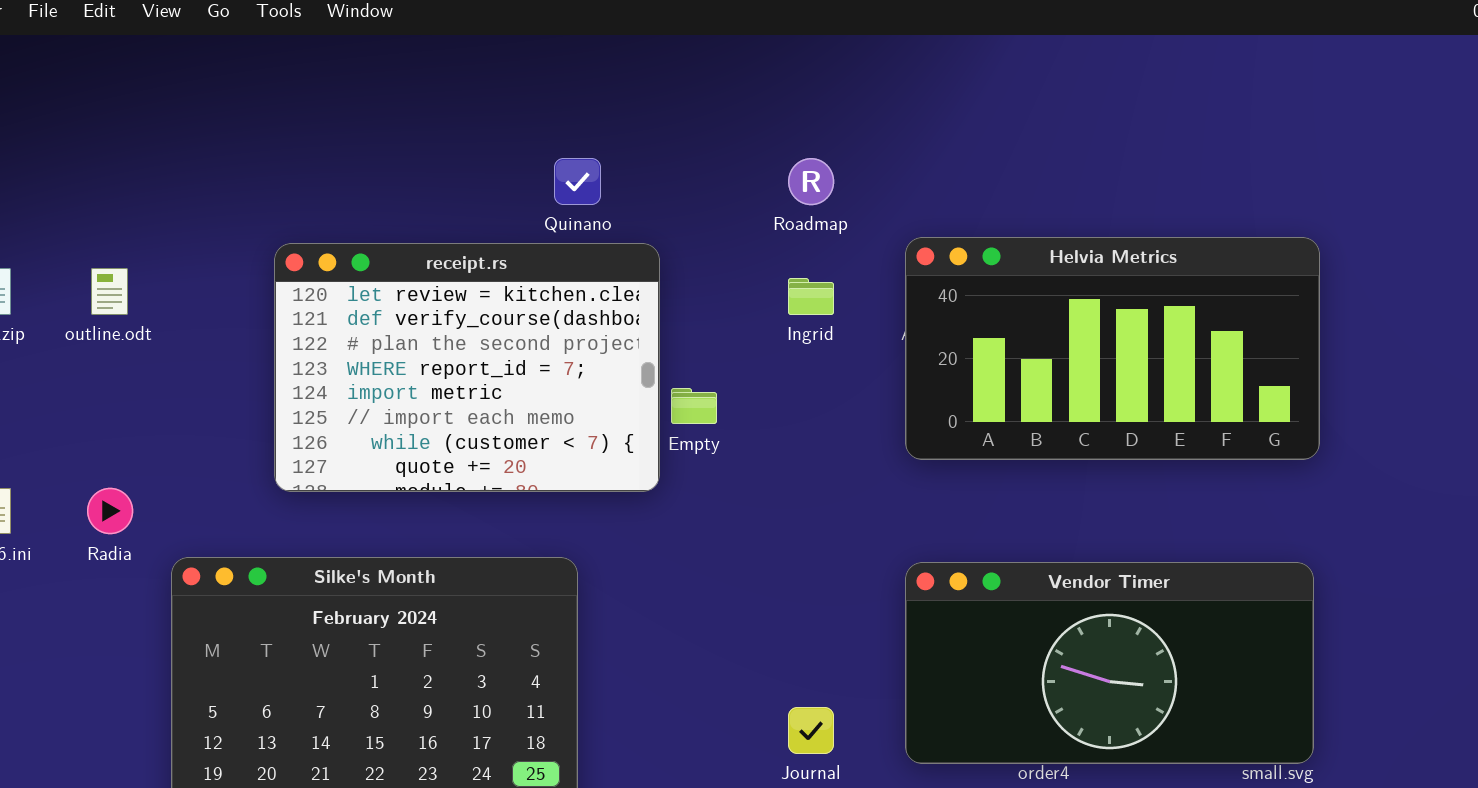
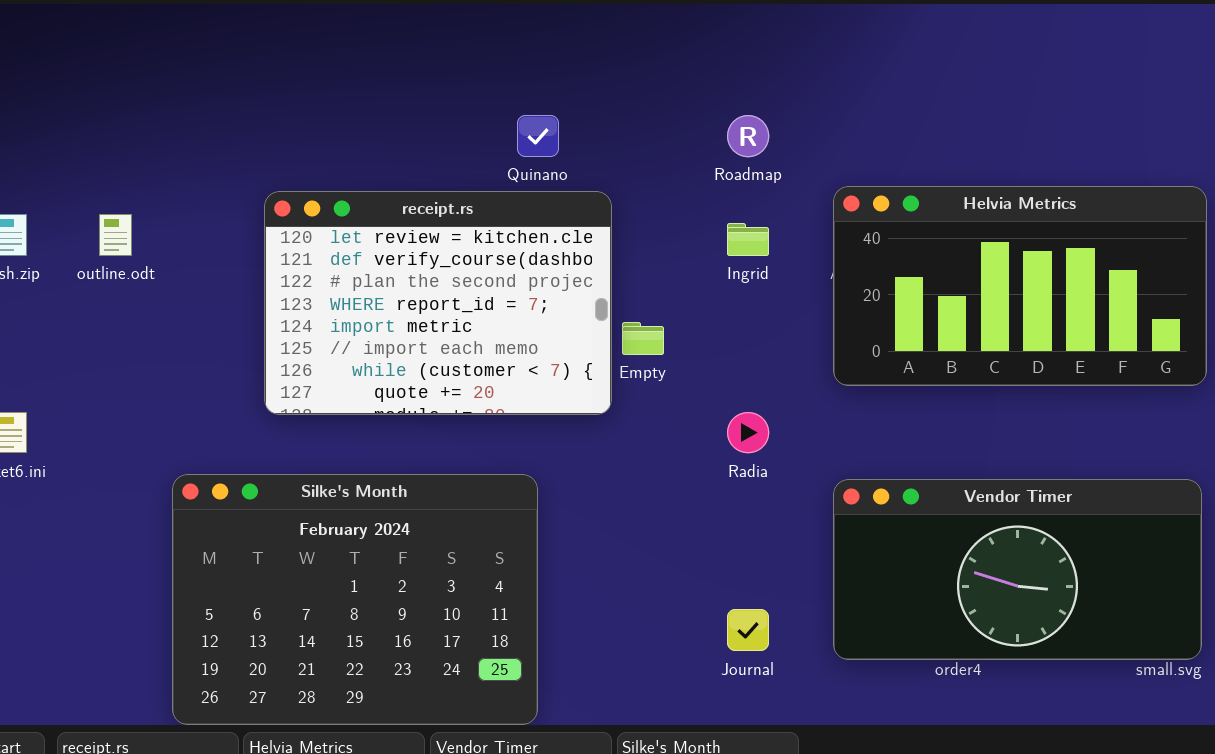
Radia: [87,488,133,534] -> [727,412,769,453], moved

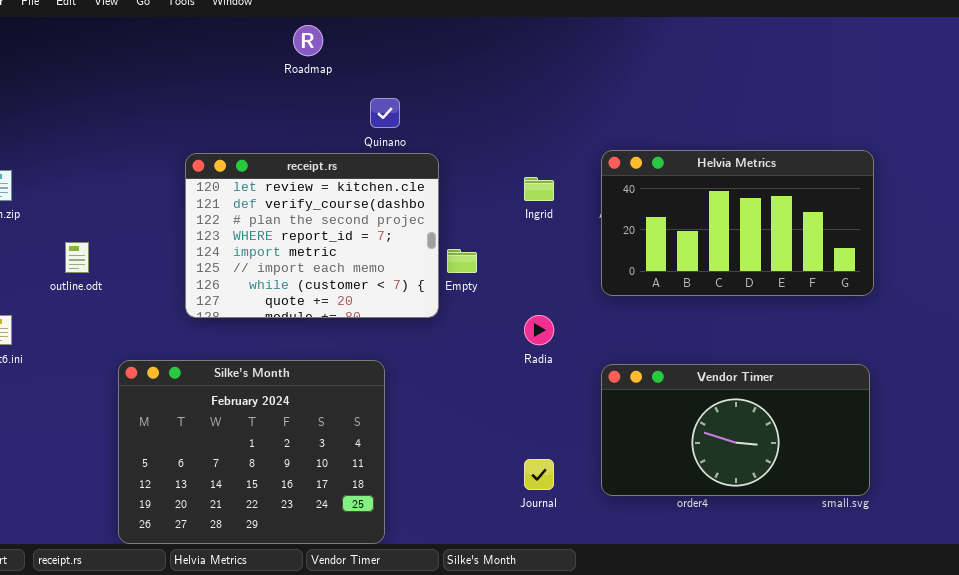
Roadmap: [727,115,769,157] -> [293,25,323,56], moved
outline.odt: [99,214,132,256] -> [65,242,89,273], moved

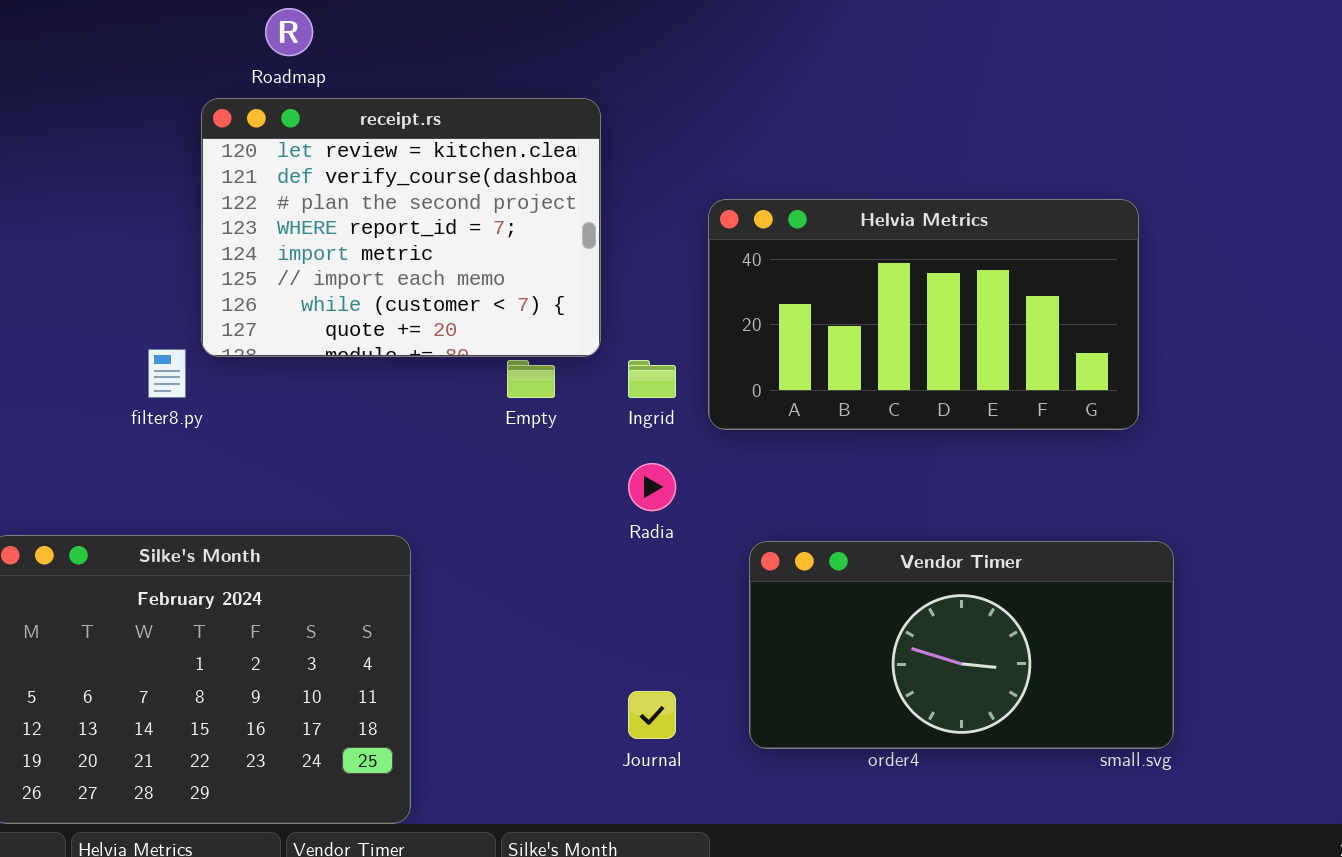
Helvia Metrics: [601,150,874,296] -> [708,199,1139,430], moved
receipt.rs: [185,153,439,318] -> [201,98,601,357], moved
Ingrid: [524,177,554,201] -> [628,360,676,398], moved

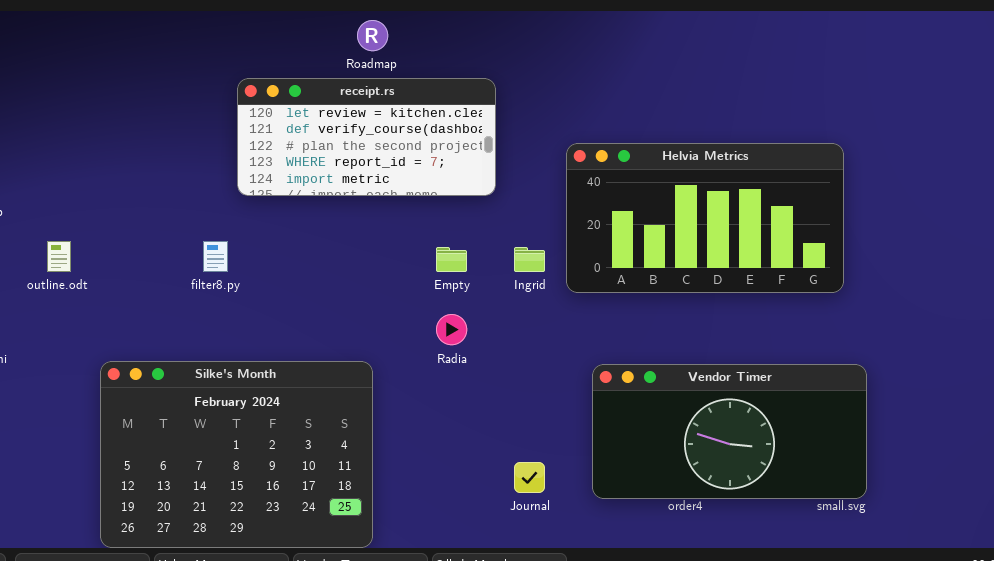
Roadmap: [265,8,313,56] -> [357,20,388,51], moved
receipt.rs: [201,98,601,357] -> [237,78,496,196], resized
Radia: [628,463,676,511] -> [436,314,467,345], moved

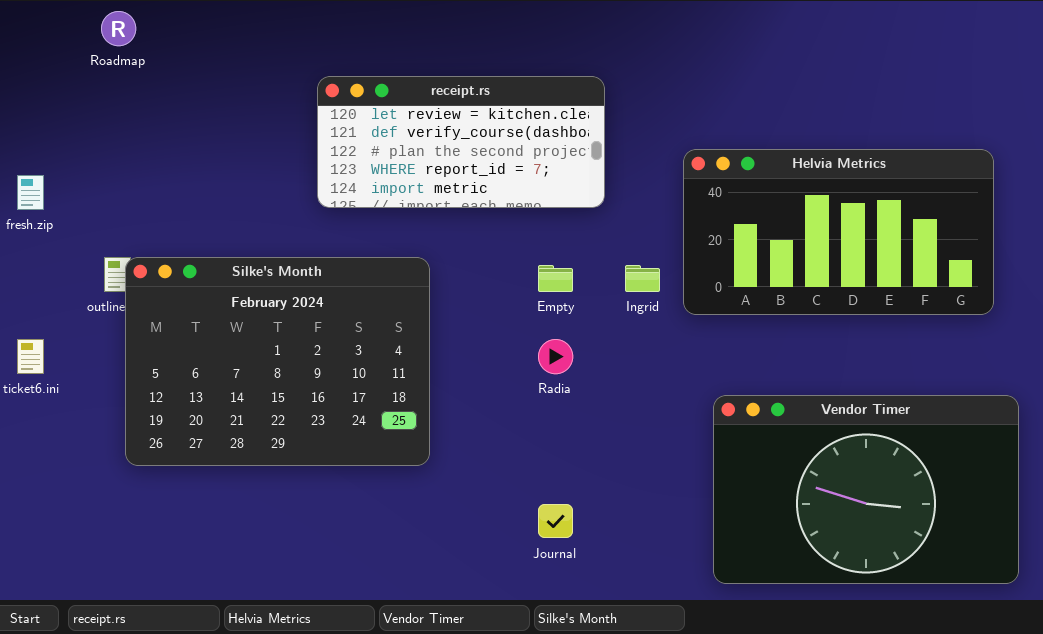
Roadmap: [357,20,388,51] -> [101,11,136,46], moved
Silke's Month: [100,361,373,548] -> [125,257,430,466], moved
Vendor Timer: [592,364,867,499] -> [713,395,1019,584], resized
Journal: [514,462,545,493] -> [538,504,573,538], moved

